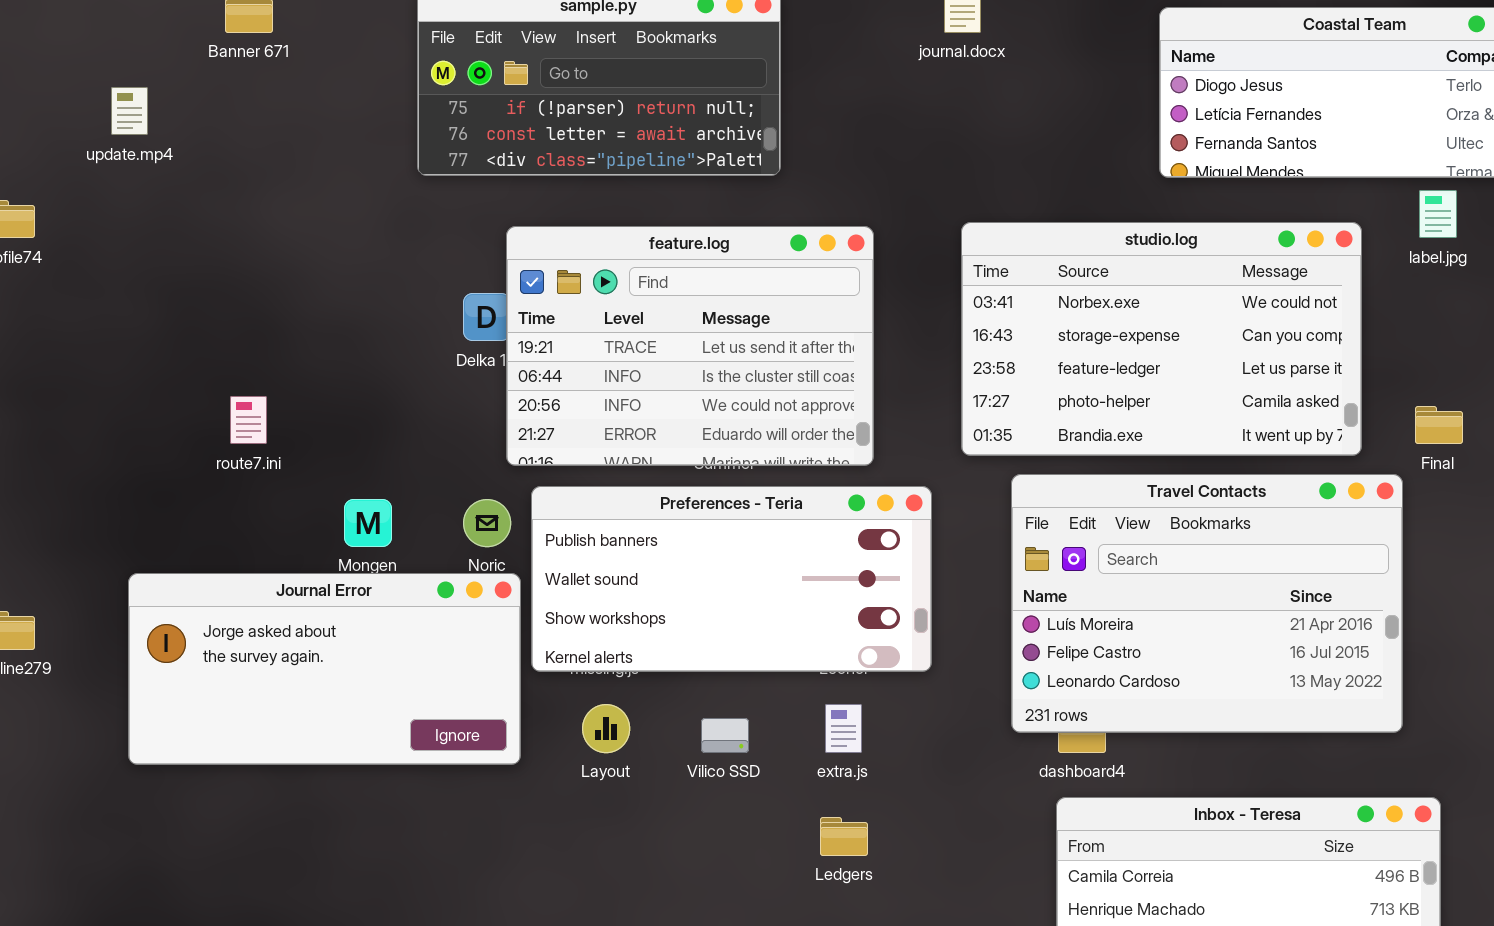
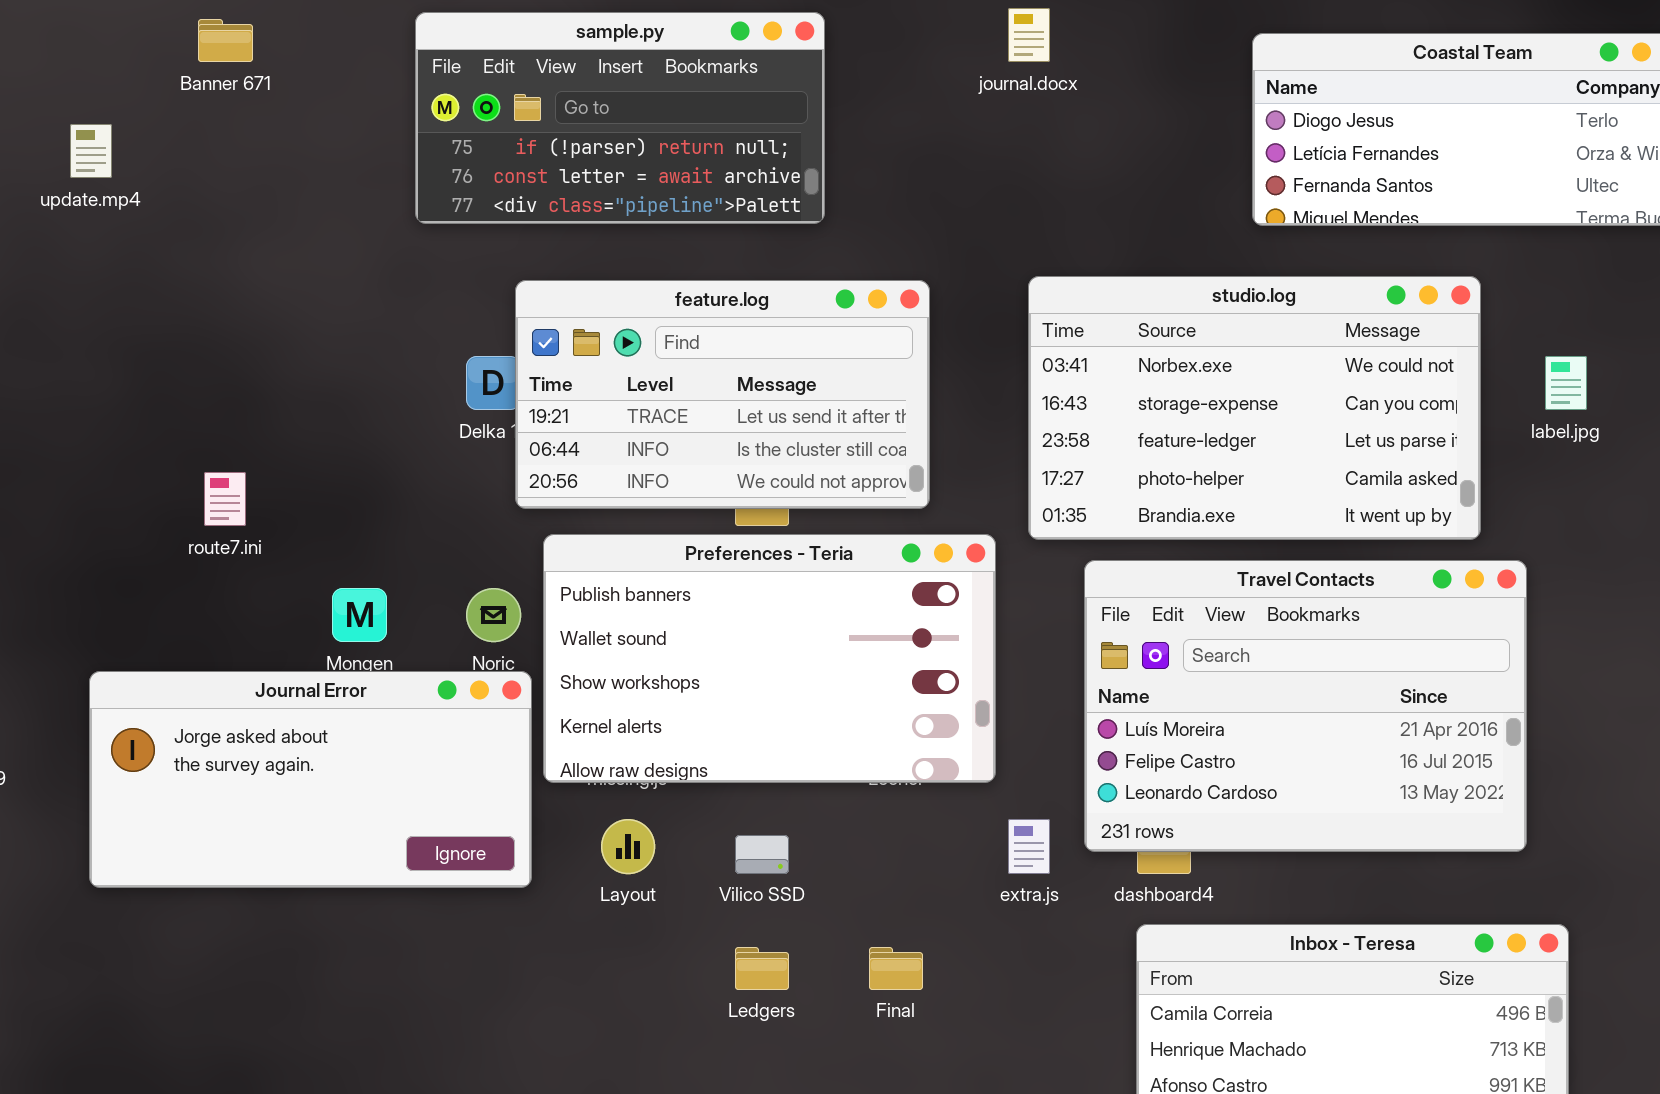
label.jpg: [1419,190,1457,238] -> [1545,356,1587,410], moved
feature.log: [506,226,874,466] -> [515,280,930,509], resized
Final: [1415,406,1463,444] -> [869,947,923,990], moved
Preferences - Teria: [531,486,932,672] -> [543,534,996,783], resized
extra.js: [825,704,862,753] -> [1008,819,1050,874], moved
Ledgers: [820,817,868,856] -> [735,947,789,990], moved

